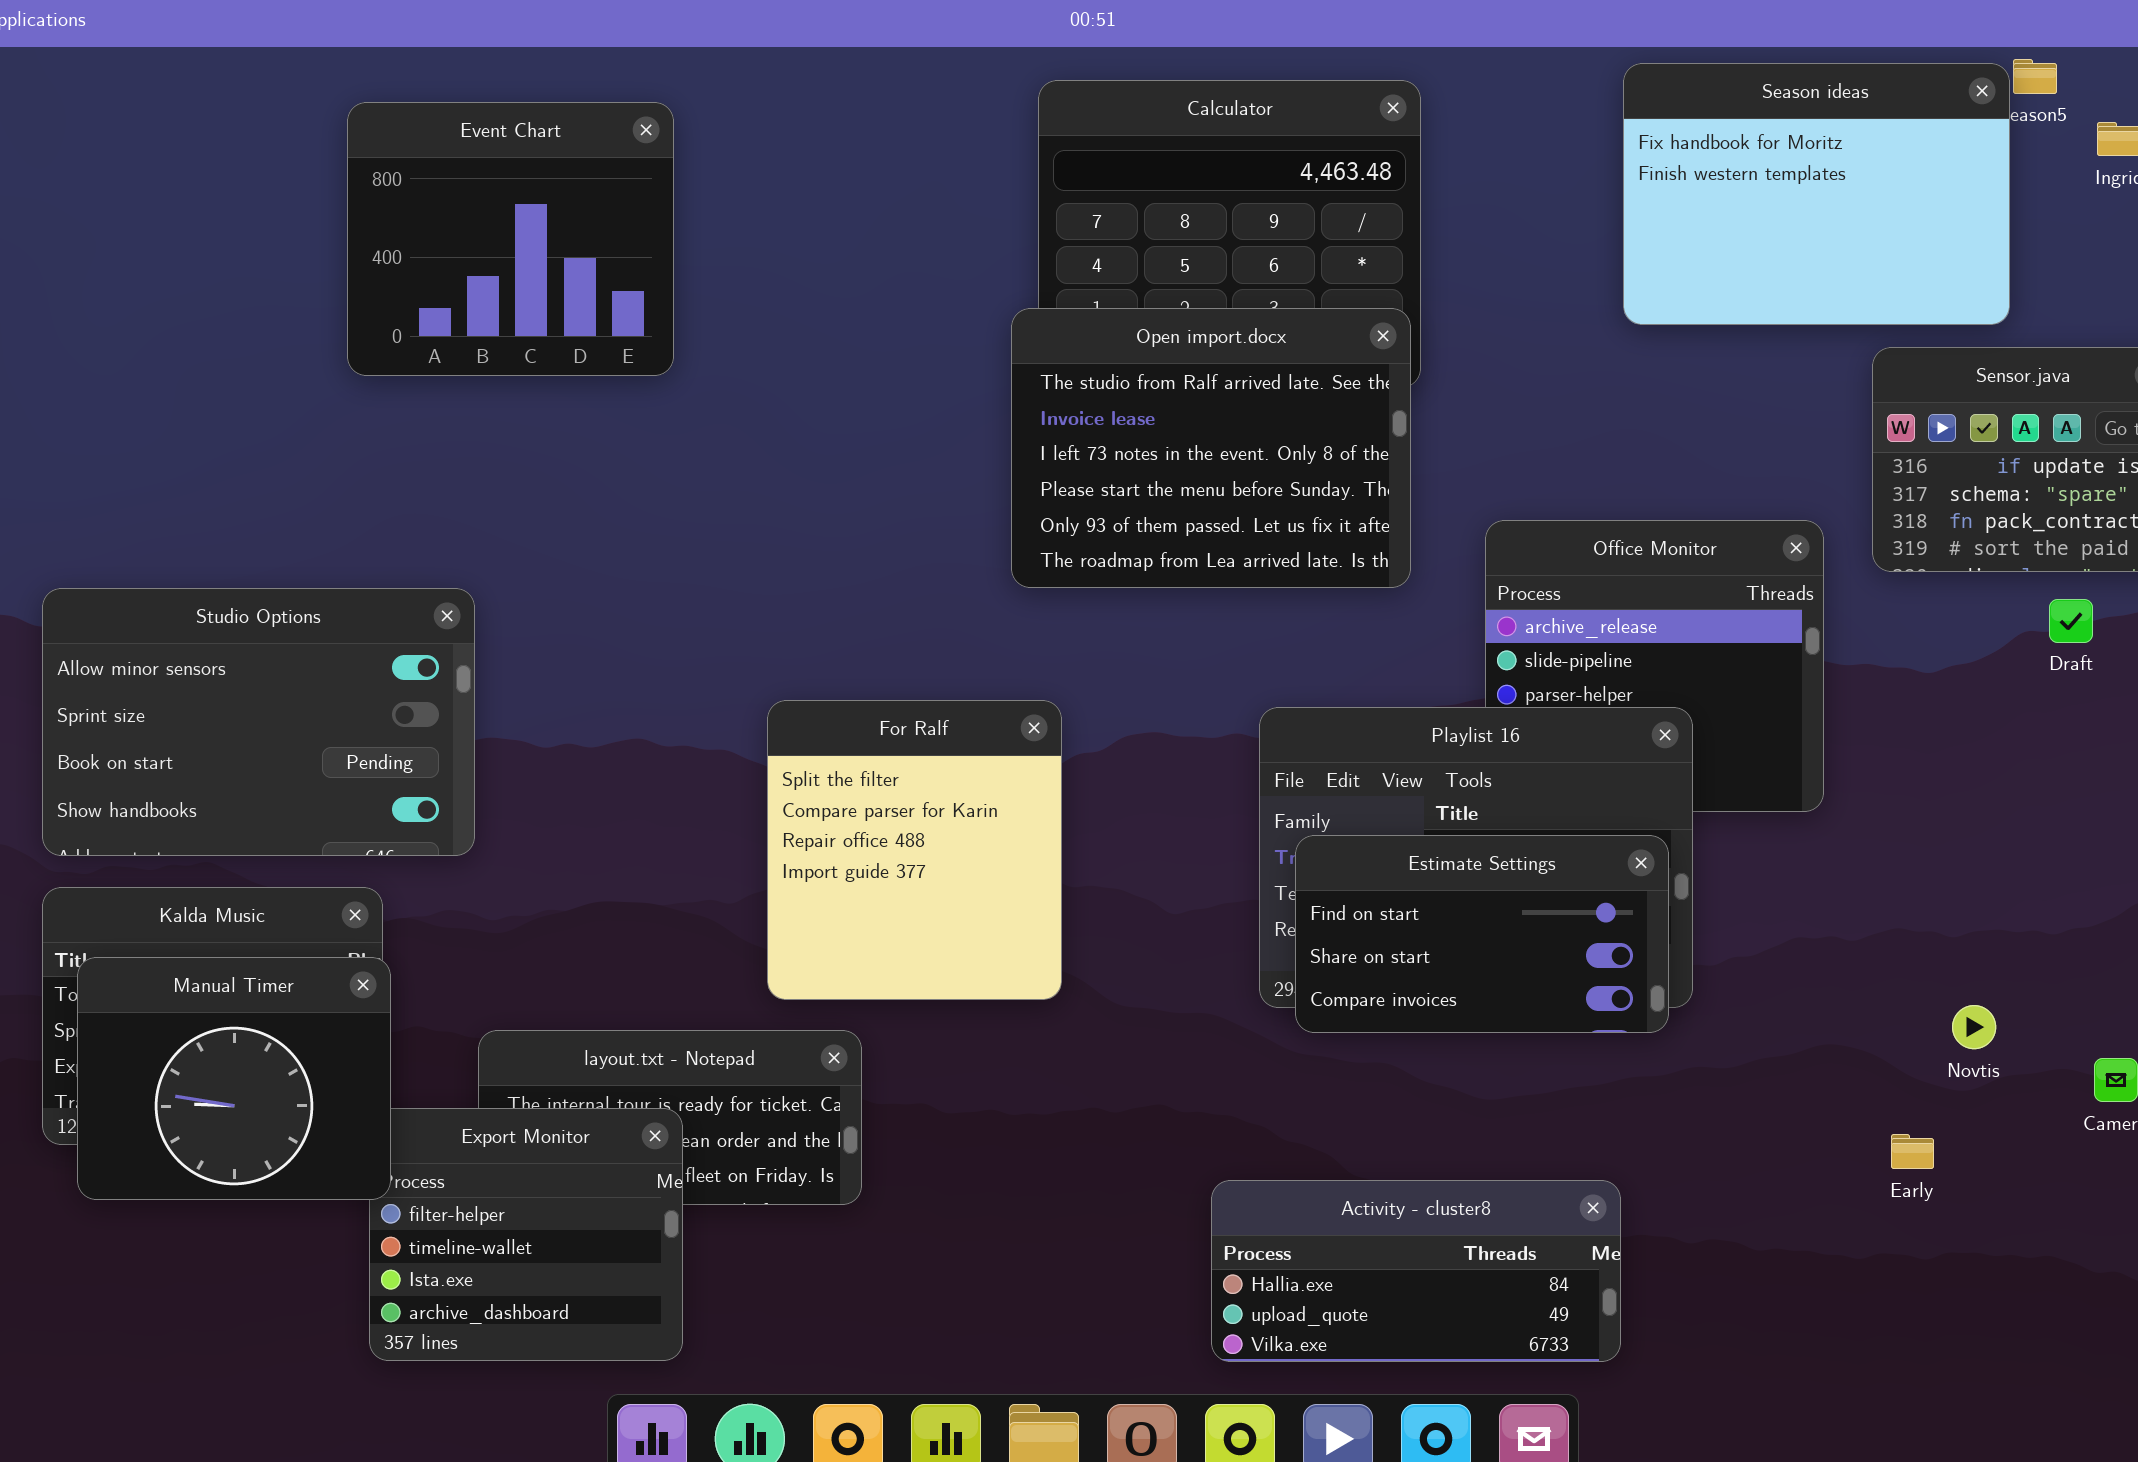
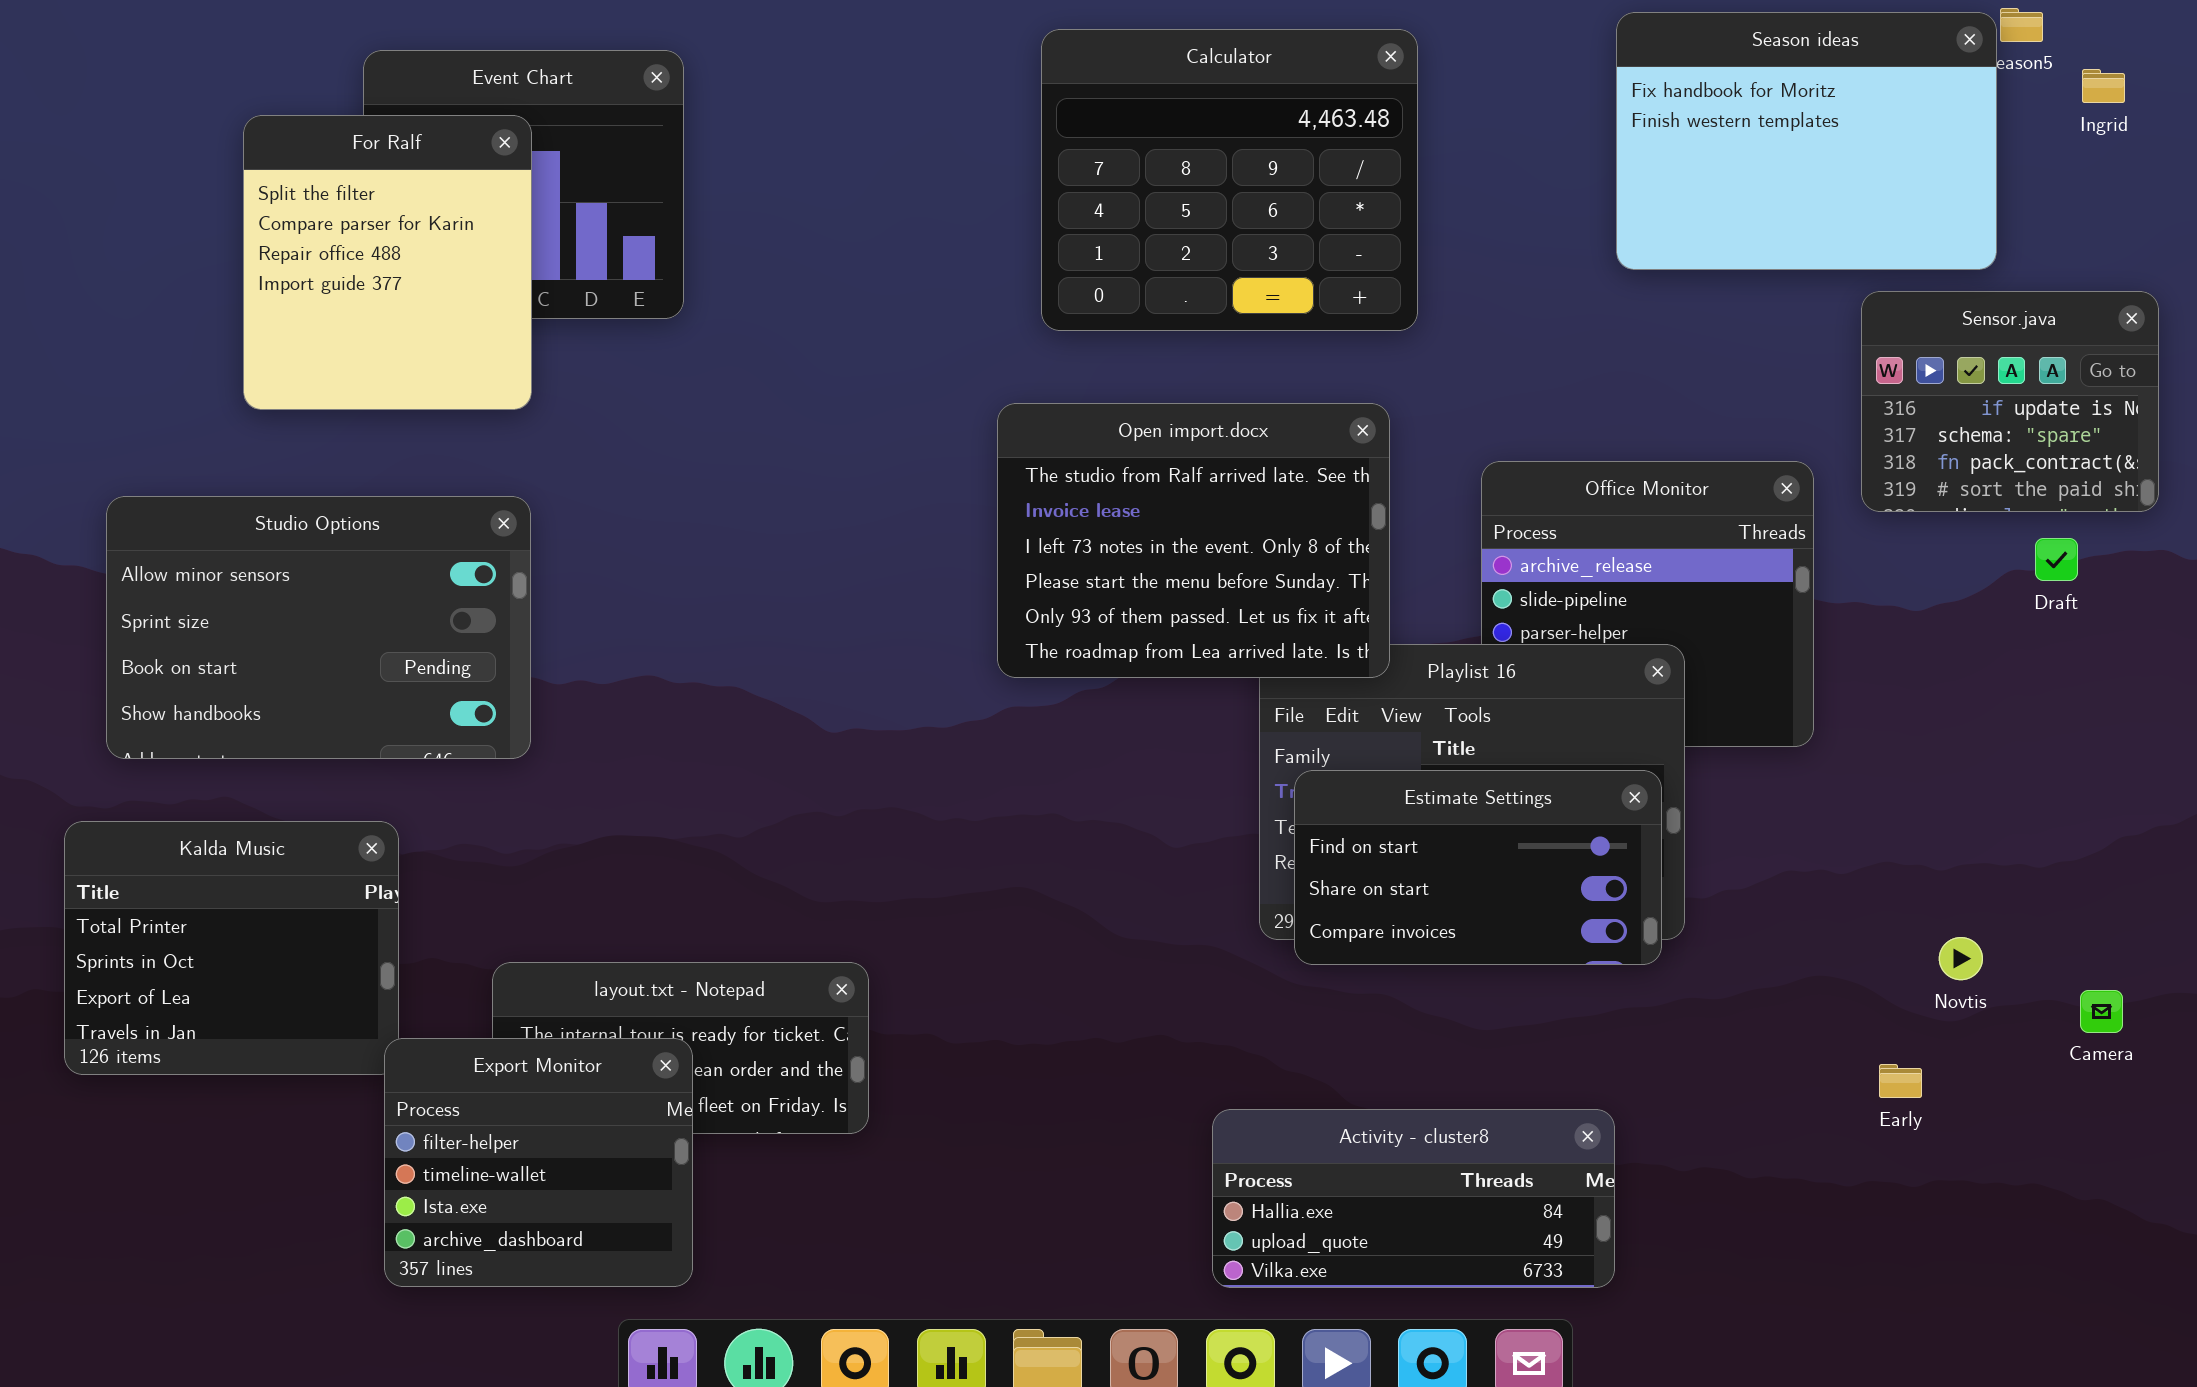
Open import.docx: [1011,308,1411,588] -> [997,403,1390,678], moved
Studio Options: [42,588,475,856] -> [106,496,531,759], moved
For Ralf: [767,700,1062,1000] -> [243,115,532,410], moved
Manual Timer: [77,957,391,1200] -> none, closed

